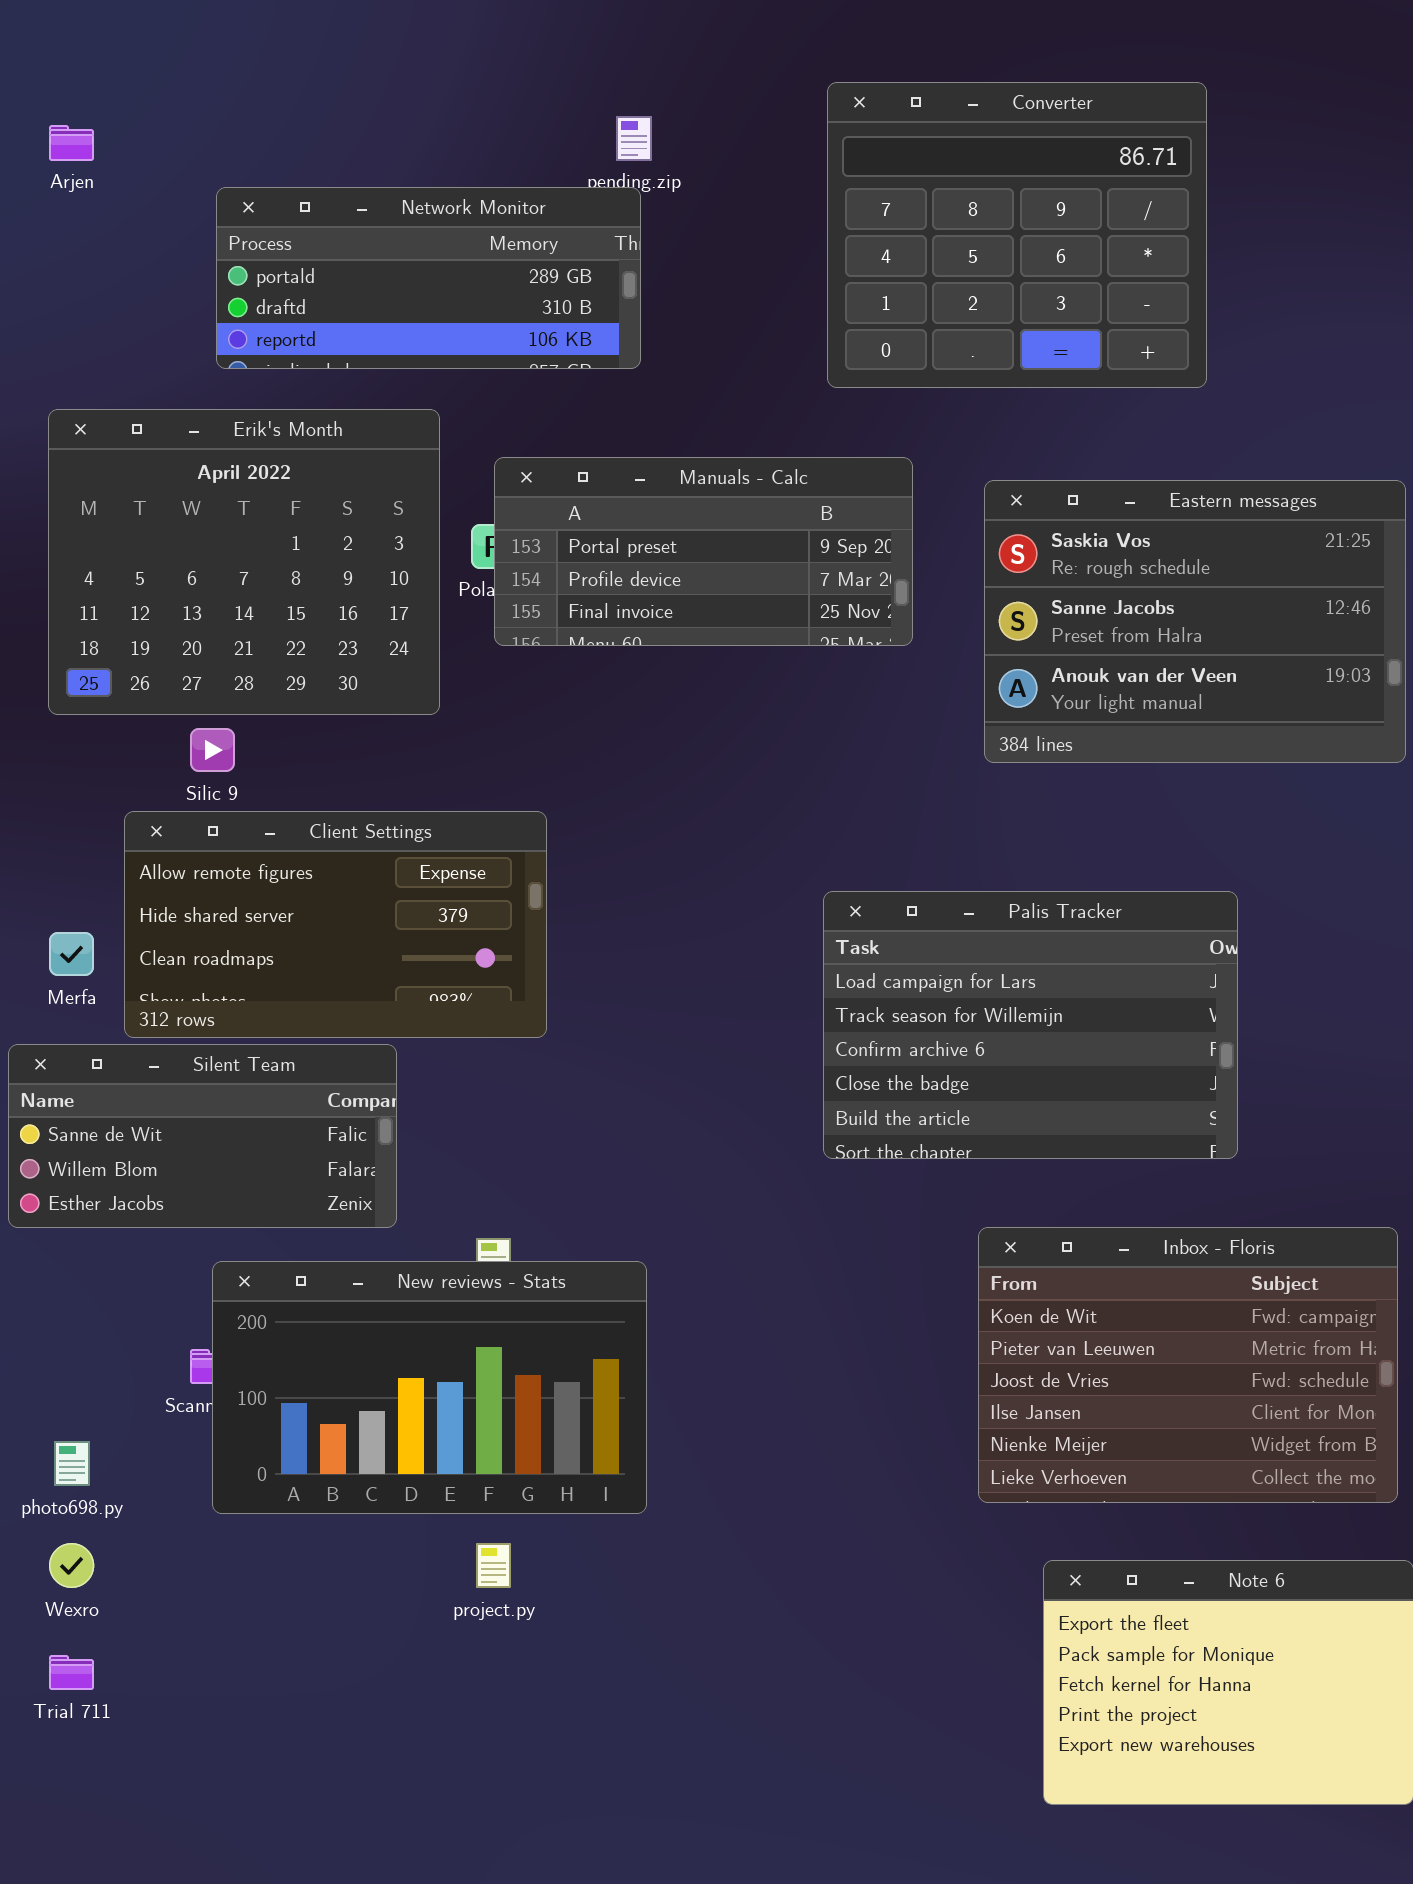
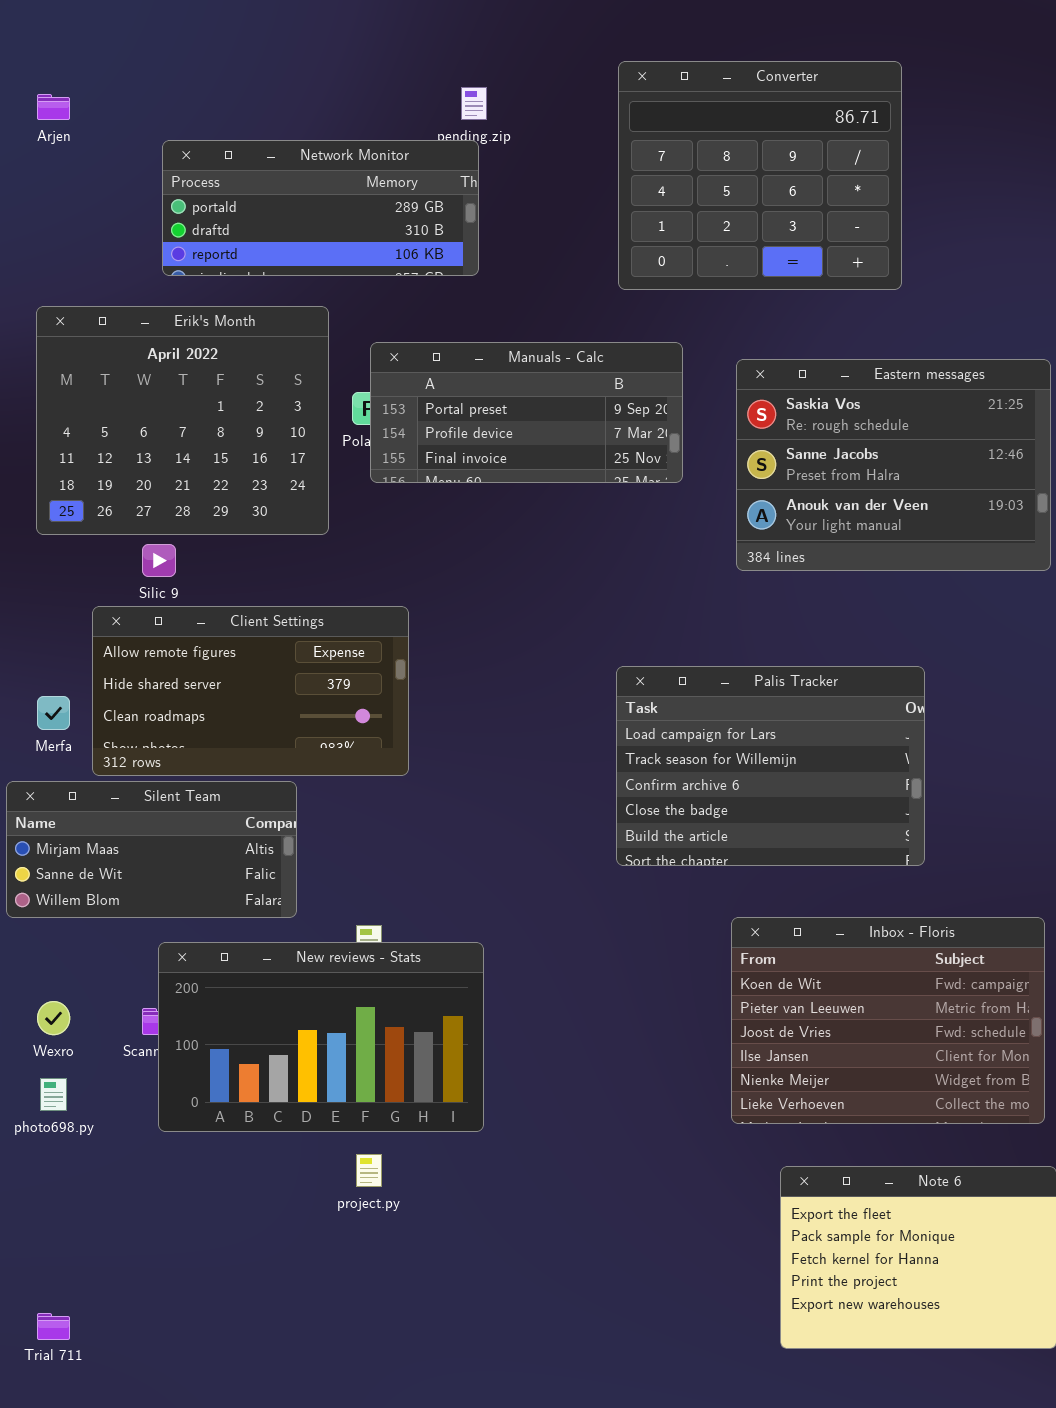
Silent Team: [8,1044,397,1228] -> [6,781,297,918], scrolled up 1 row
Wexro: [49,1543,94,1588] -> [37,1001,70,1035], moved
Trial 711: [49,1655,94,1690] -> [37,1313,70,1340], moved

